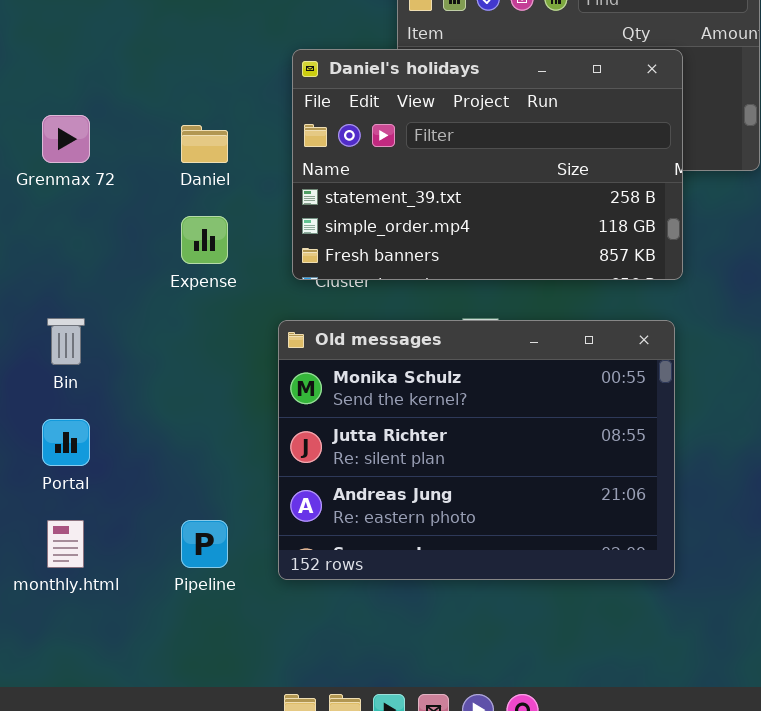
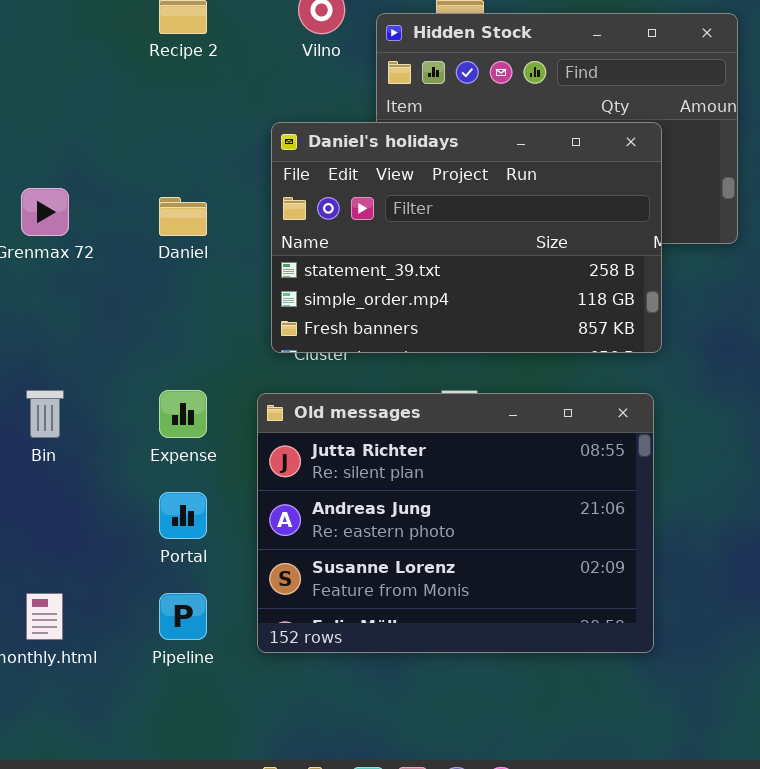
Expense: [181,216,228,264] -> [159,390,207,438], moved
Old messages: [278,320,675,580] -> [257,393,654,653], scrolled down 1 row
Portal: [42,419,90,466] -> [159,492,207,539], moved

